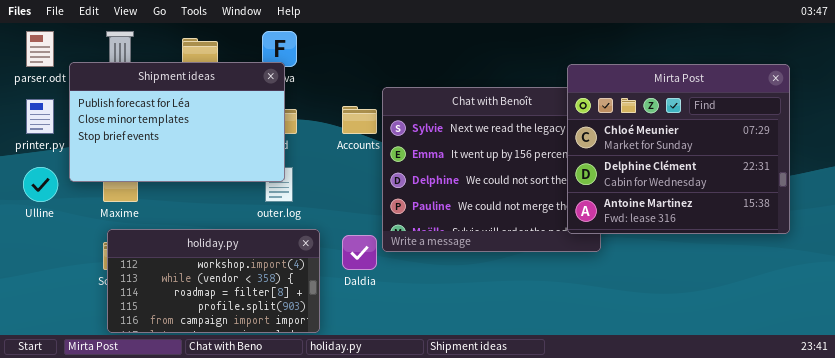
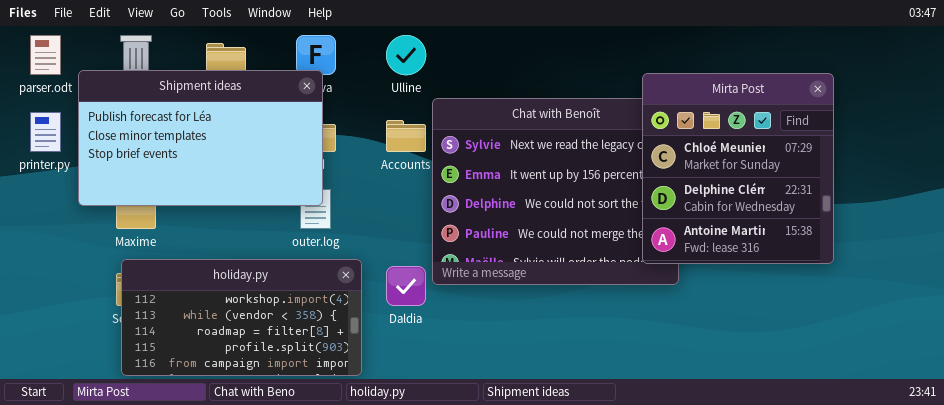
Mirta Post: [567,64,790,234] -> [642,73,834,264], resized
Ulline: [23,167,58,202] -> [386,35,426,75], moved

